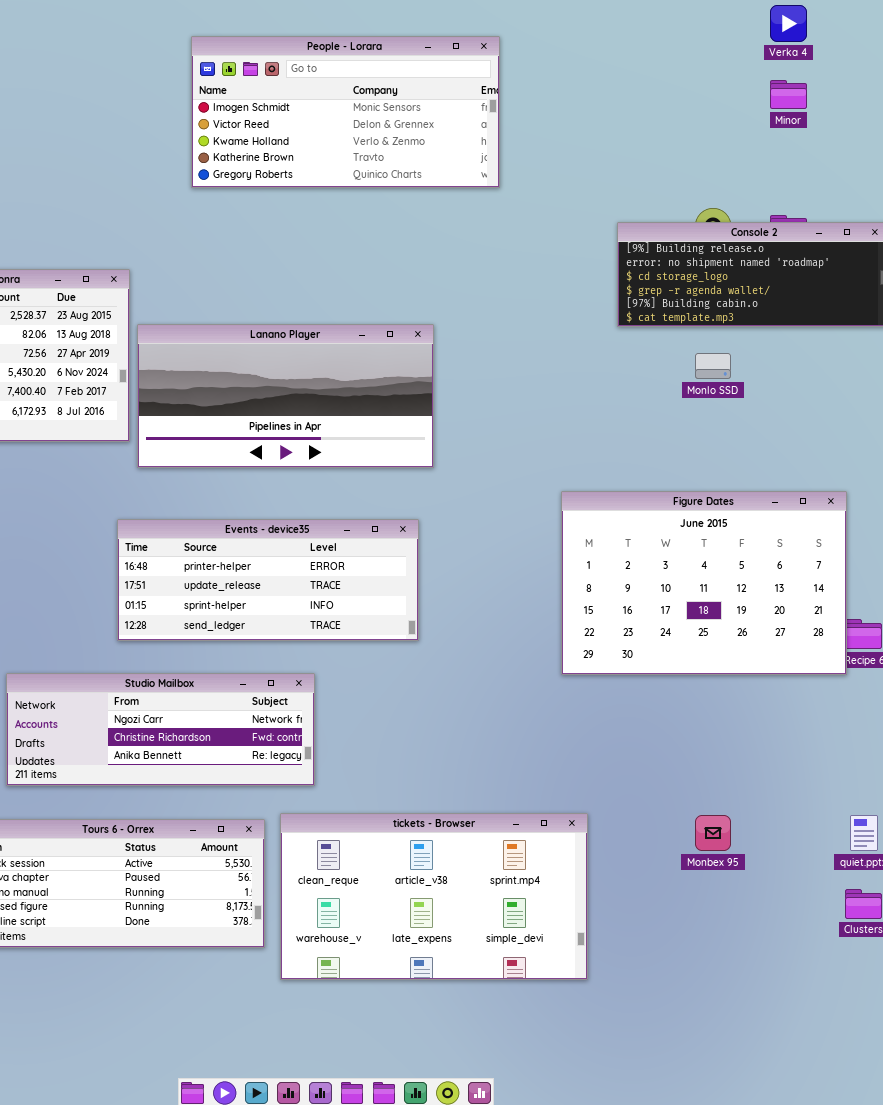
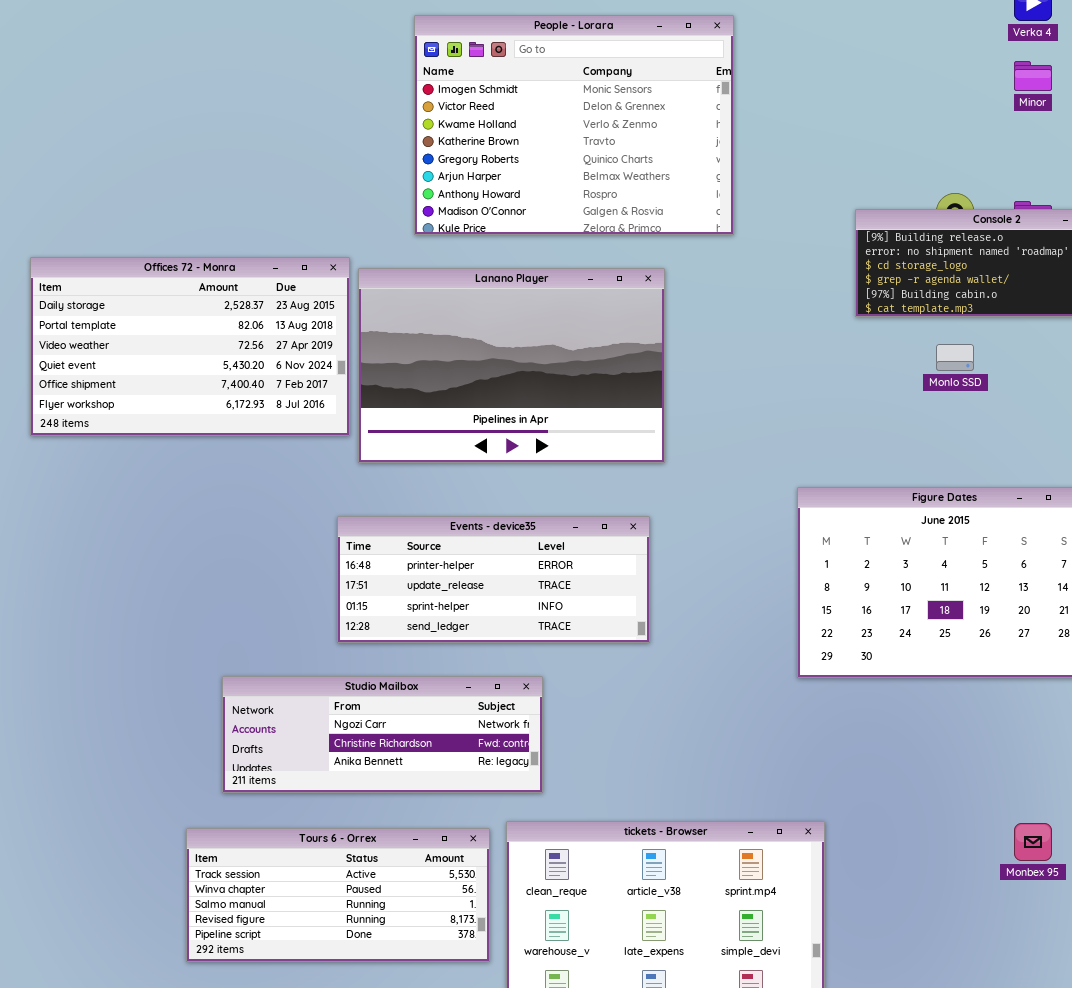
People - Lorara: [191,36,500,188] -> [414,15,734,235], resized
Lanano Player: [137,324,434,468] -> [358,268,665,463], resized
Monbex 95: [695,815,731,851] -> [1014,823,1052,861], moved

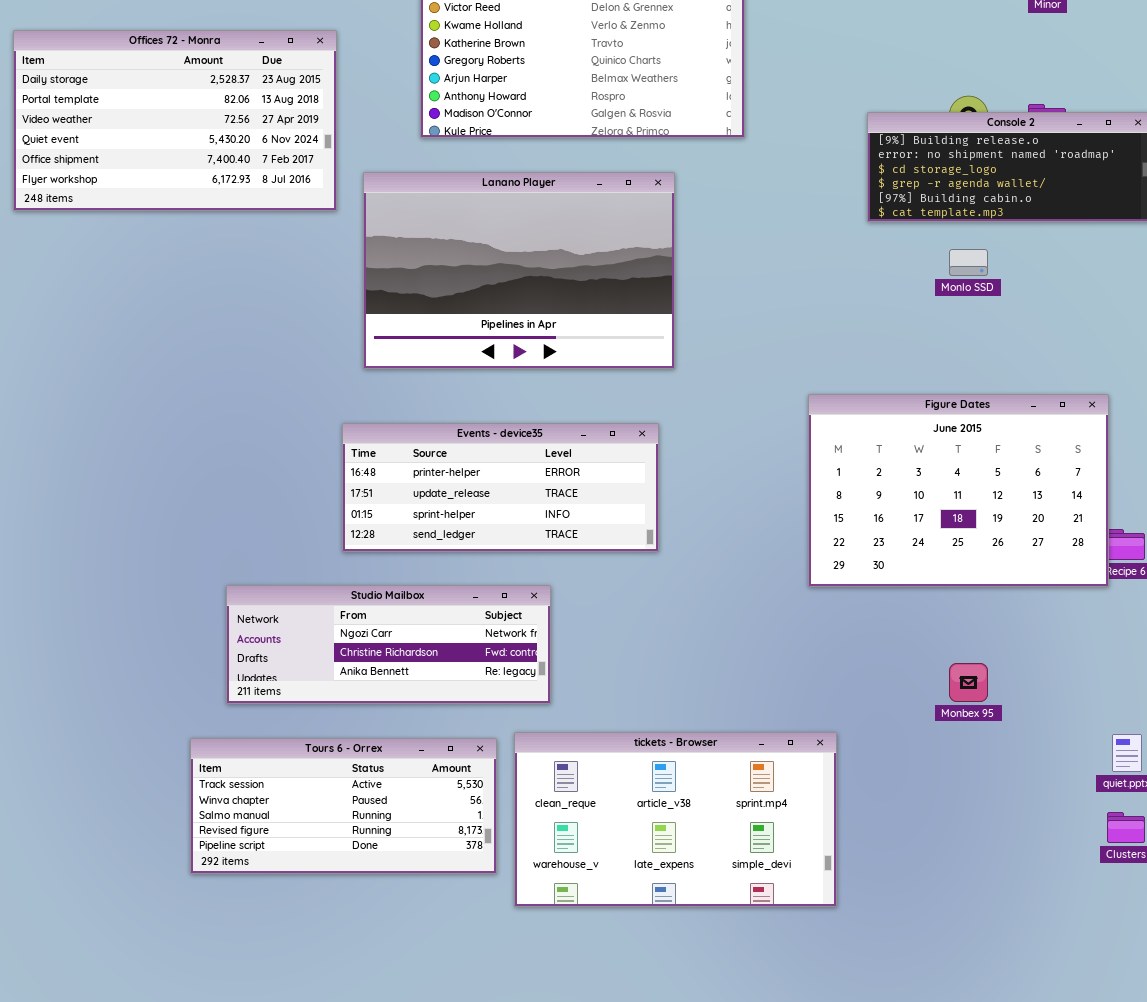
Offices 72 - Monra: [30,257,350,436] -> [13,30,337,211], moved
Monbex 95: [1014,823,1052,861] -> [949,663,988,702], moved

